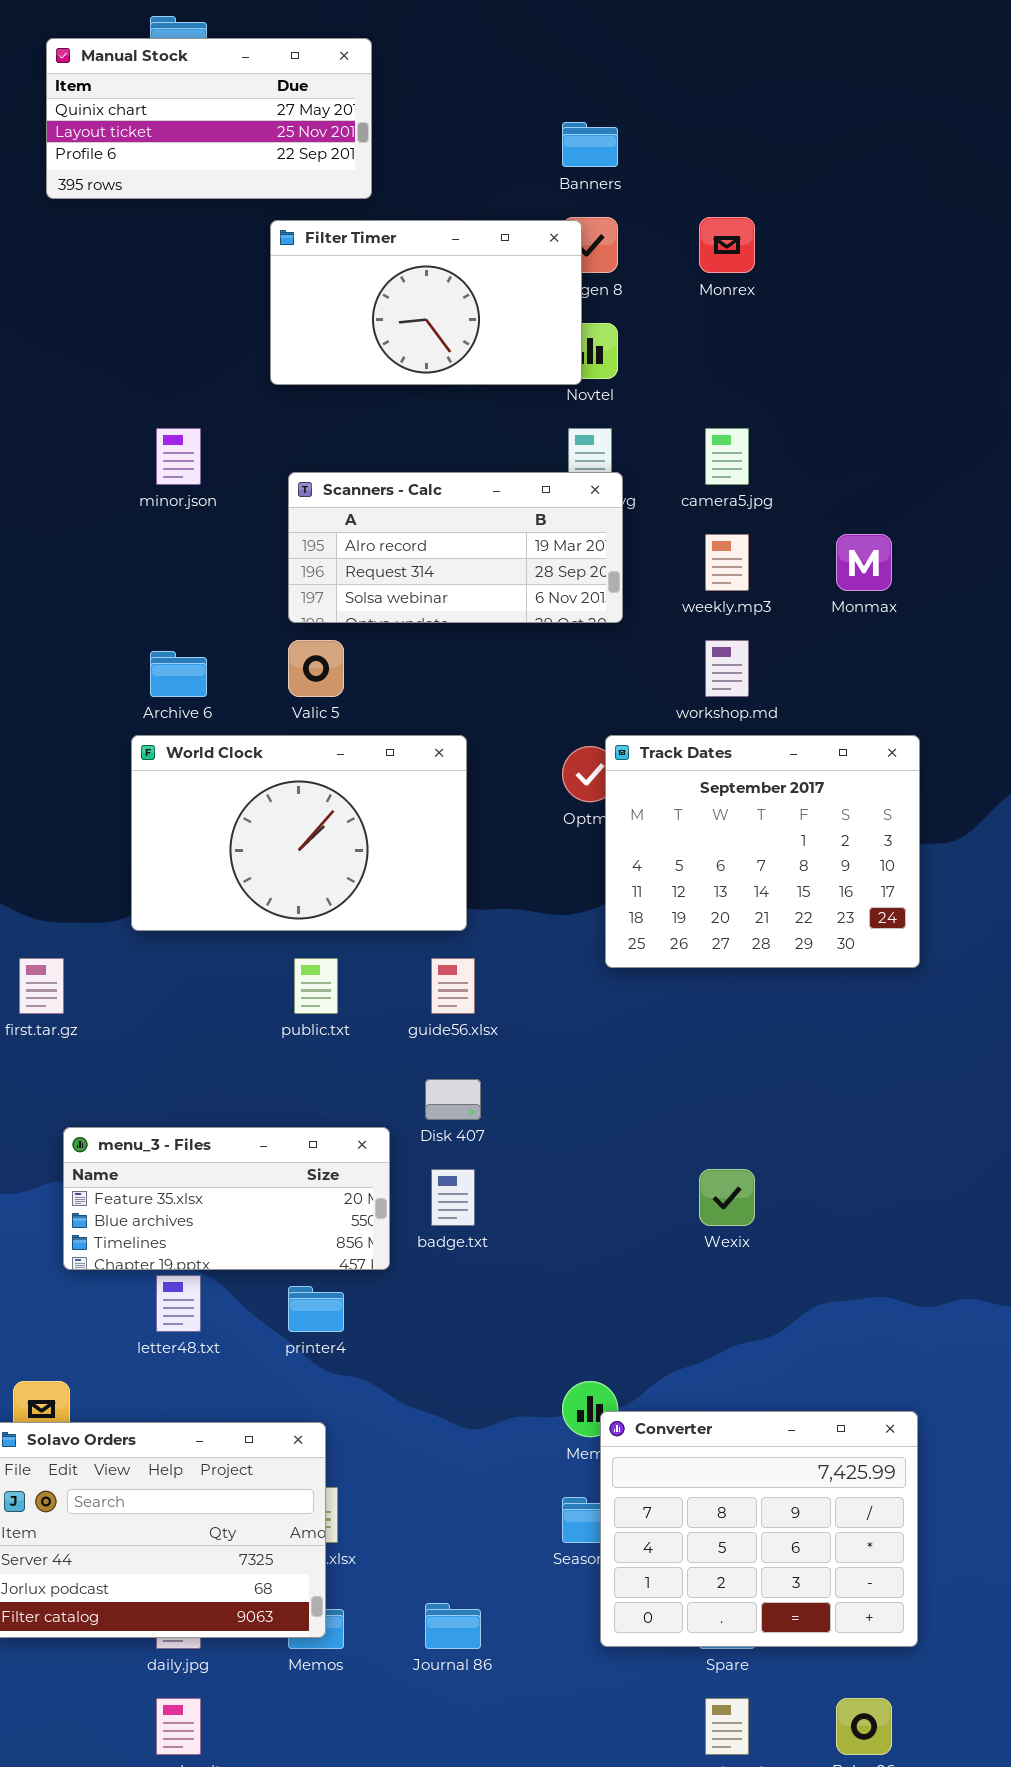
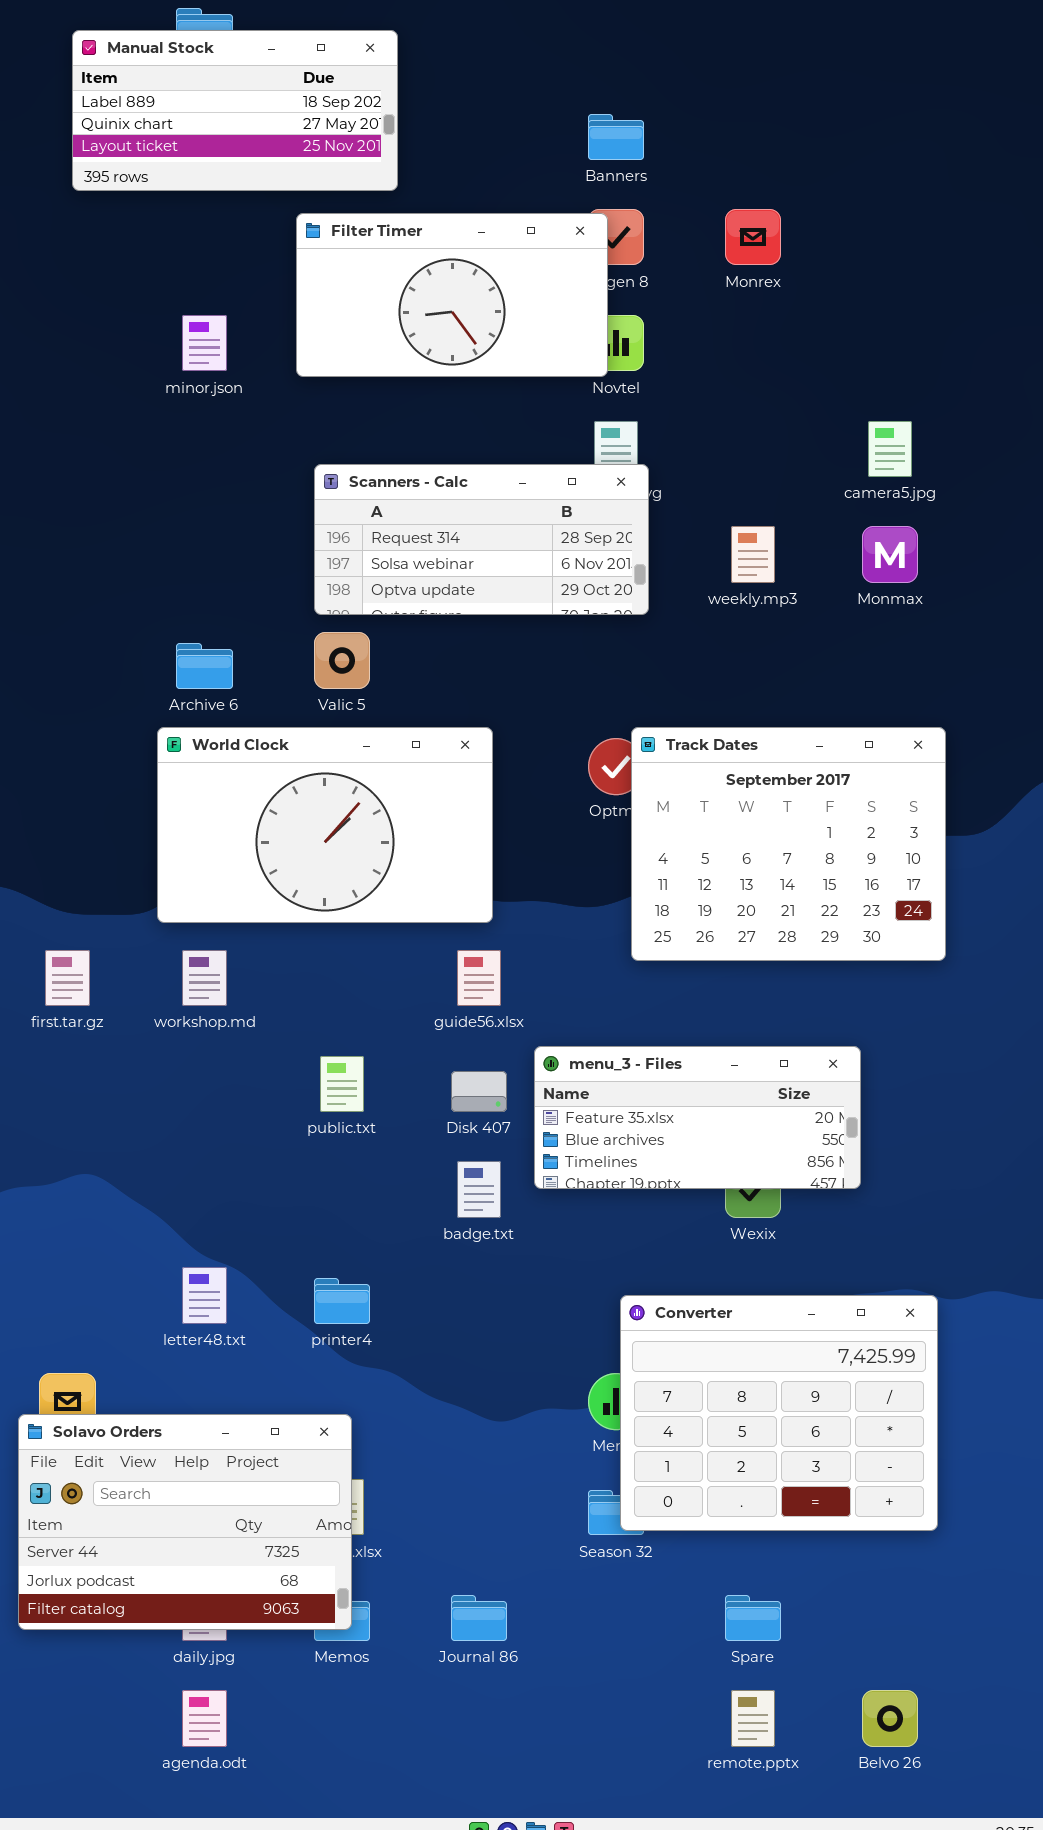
Manual Stock: [46,38,372,199] -> [72,30,398,191], scrolled up 1 row
minor.json: [156,428,201,485] -> [182,315,227,371], moved
camera5.jpg: [705,428,749,485] -> [868,421,912,477], moved
Scanners - Calc: [288,472,623,623] -> [314,464,649,615], scrolled down 1 row
workshop.md: [705,640,749,697] -> [182,950,227,1006], moved
public.txt: [294,958,338,1014] -> [320,1056,364,1112], moved
menu_3 - Files: [63,1127,390,1270] -> [534,1046,861,1189], moved
Converter: [600,1411,918,1647] -> [620,1295,938,1531], moved

